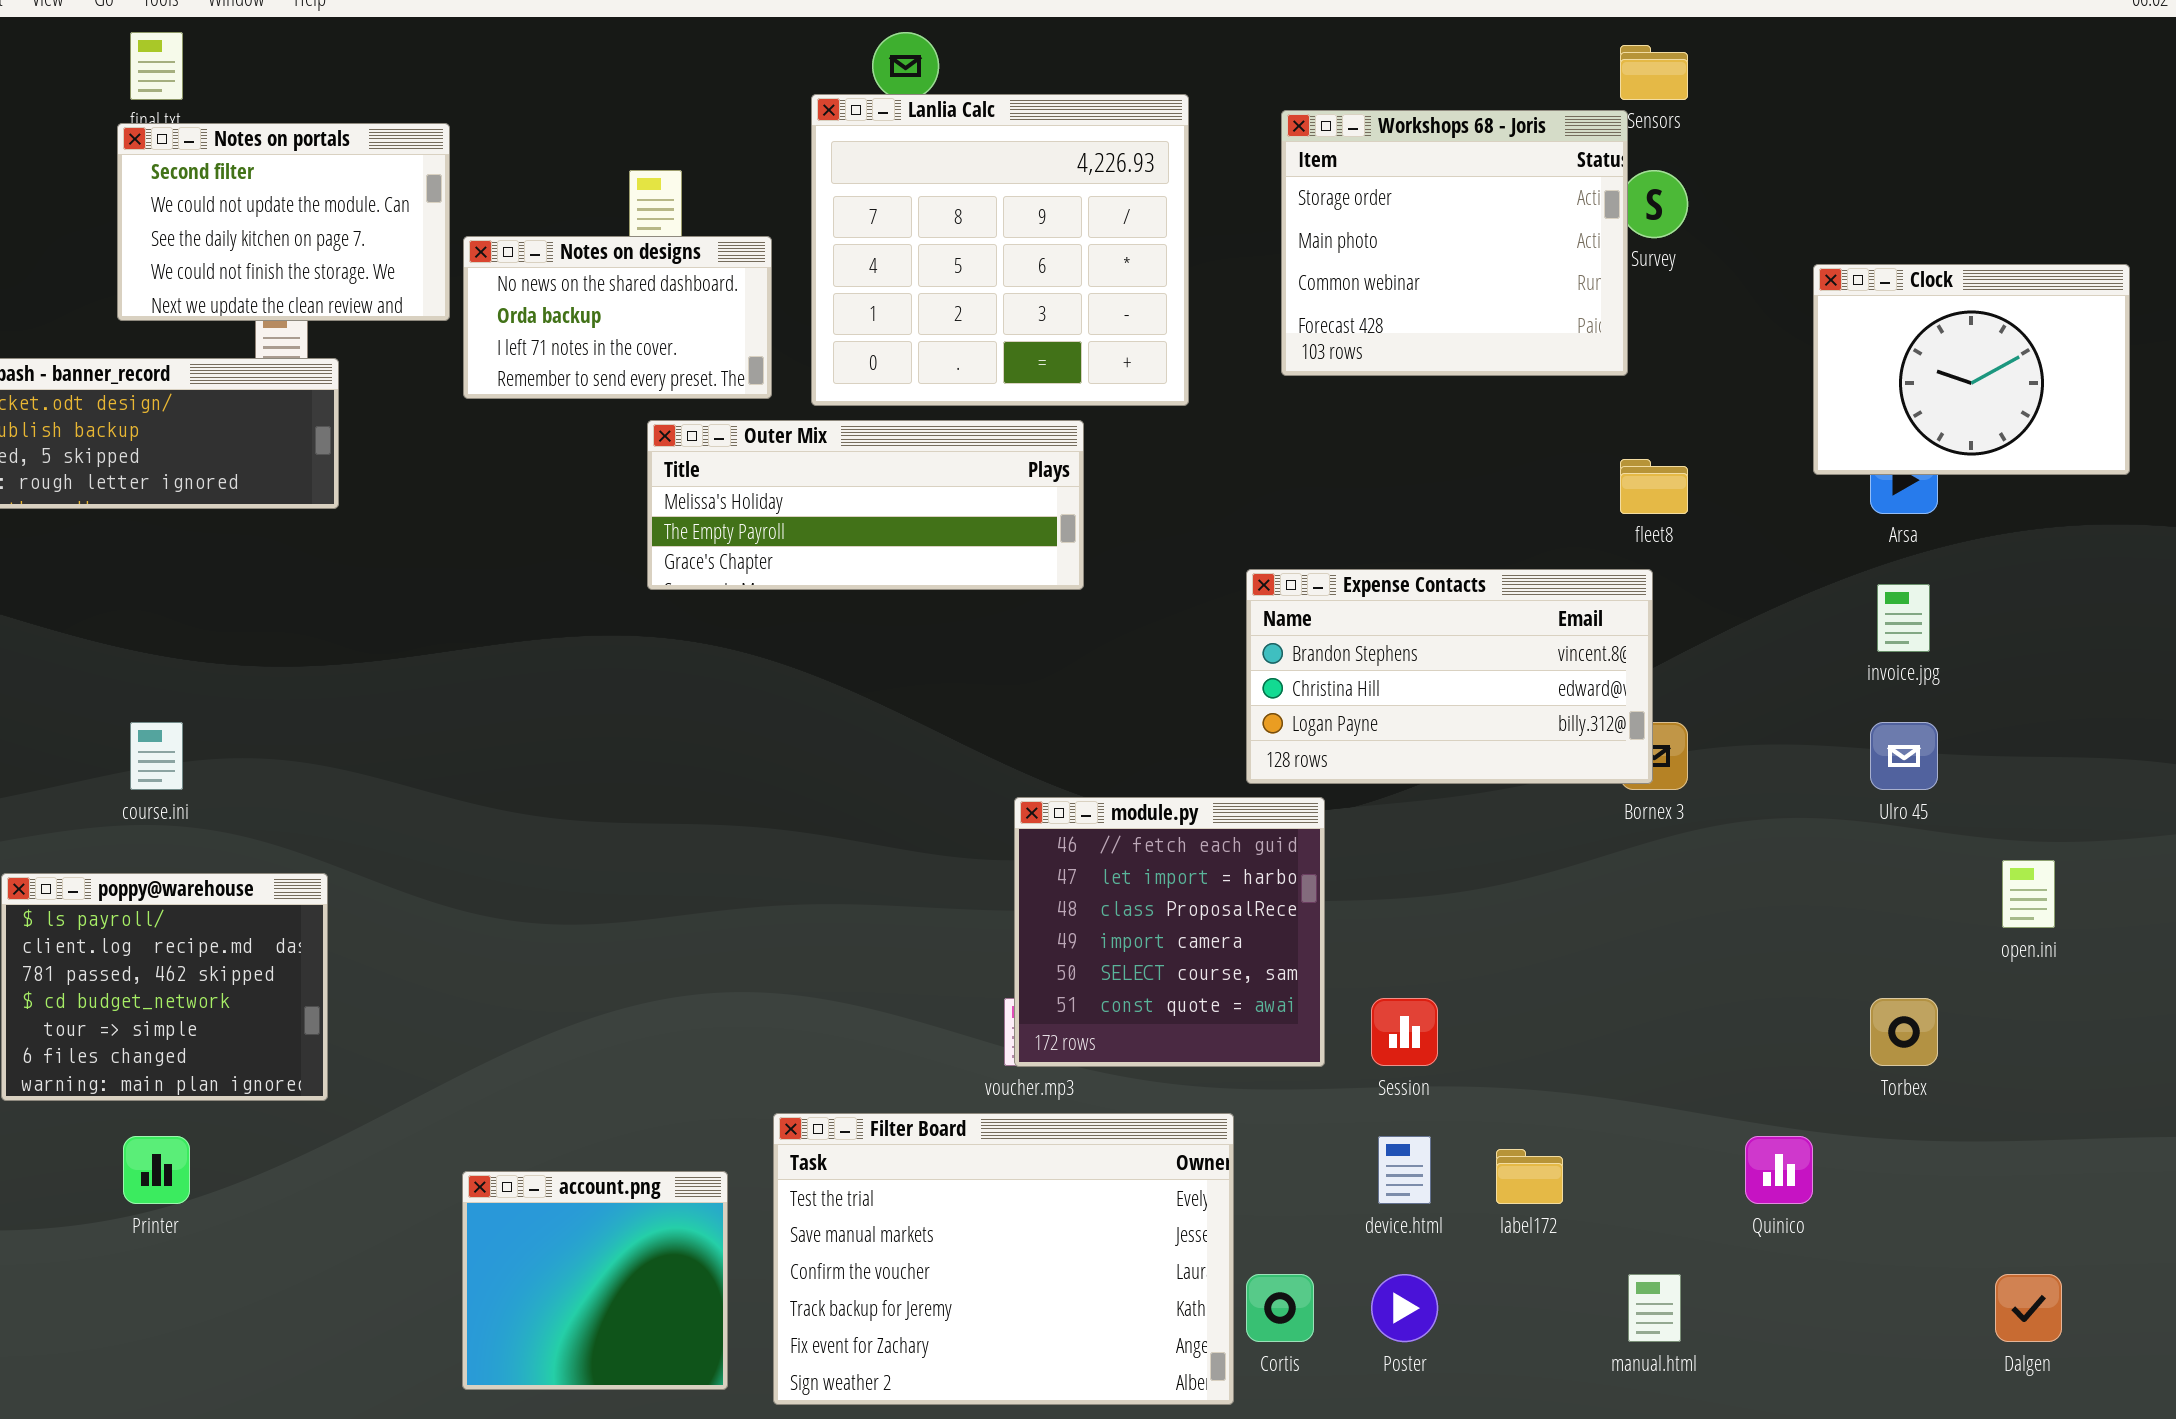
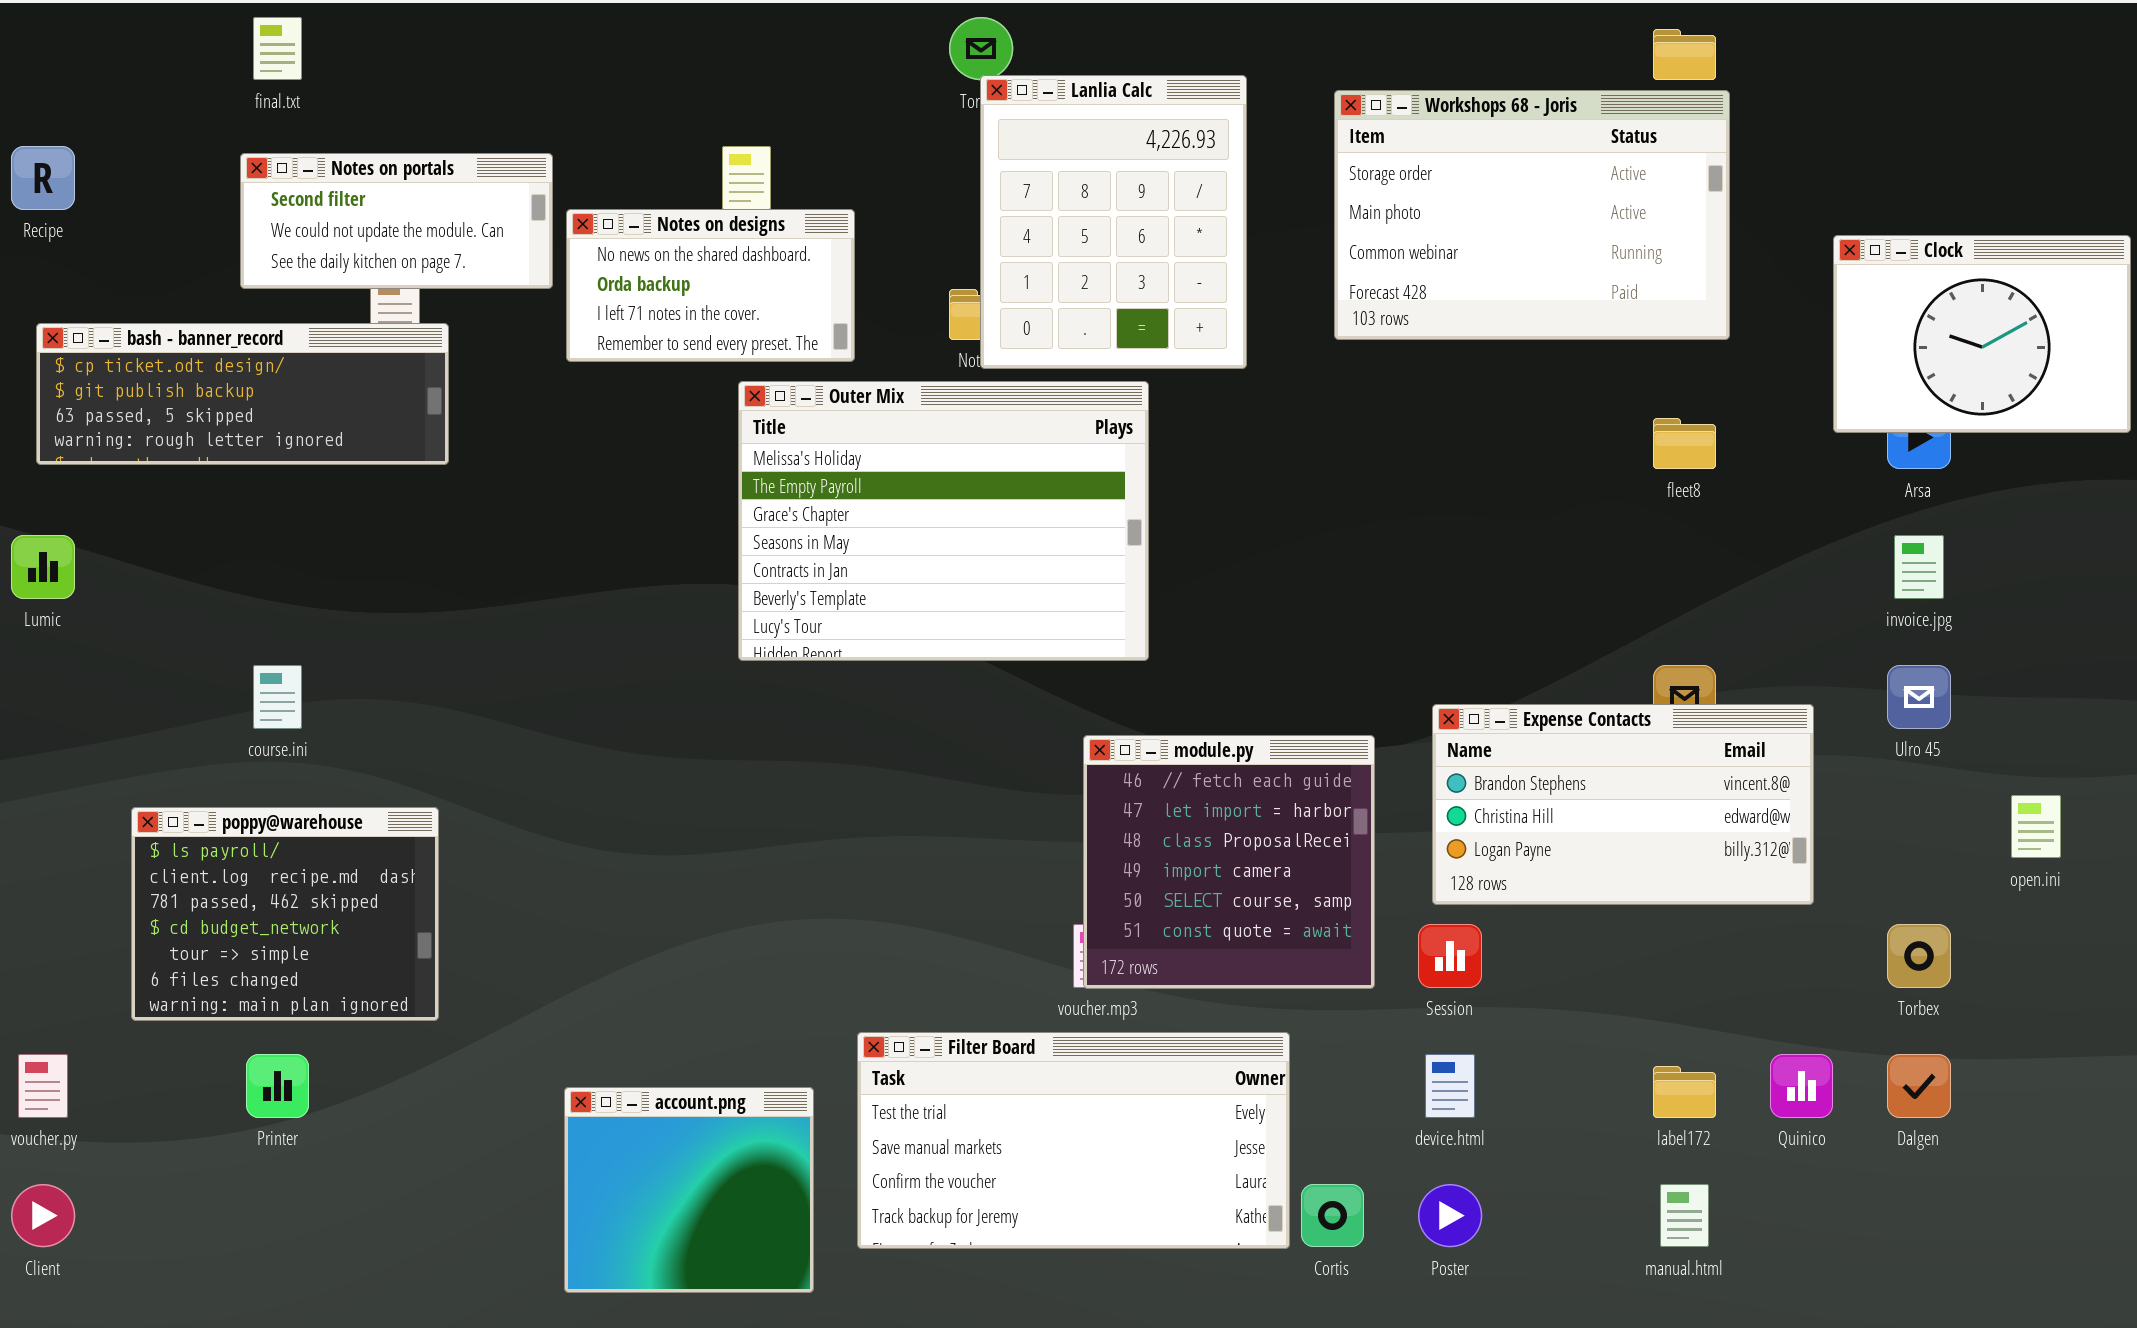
Lanlia Calc: [811,94,1189,406] -> [980,75,1247,369], resized
Workshops 68 - Joris: [1281,110,1628,376] -> [1334,90,1730,340], resized
Notes on portals: [117,123,450,321] -> [240,153,553,289], resized
Outer Mix: [647,420,1084,590] -> [738,381,1149,661], resized
Expense Contacts: [1246,569,1653,784] -> [1432,704,1814,905], moved
Filter Board: [773,1113,1234,1405] -> [857,1032,1290,1249], resized
label172: [1496,1149,1563,1204] -> [1653,1066,1716,1118], moved
Dalgen: [1995,1274,2062,1342] -> [1887,1054,1951,1118], moved

